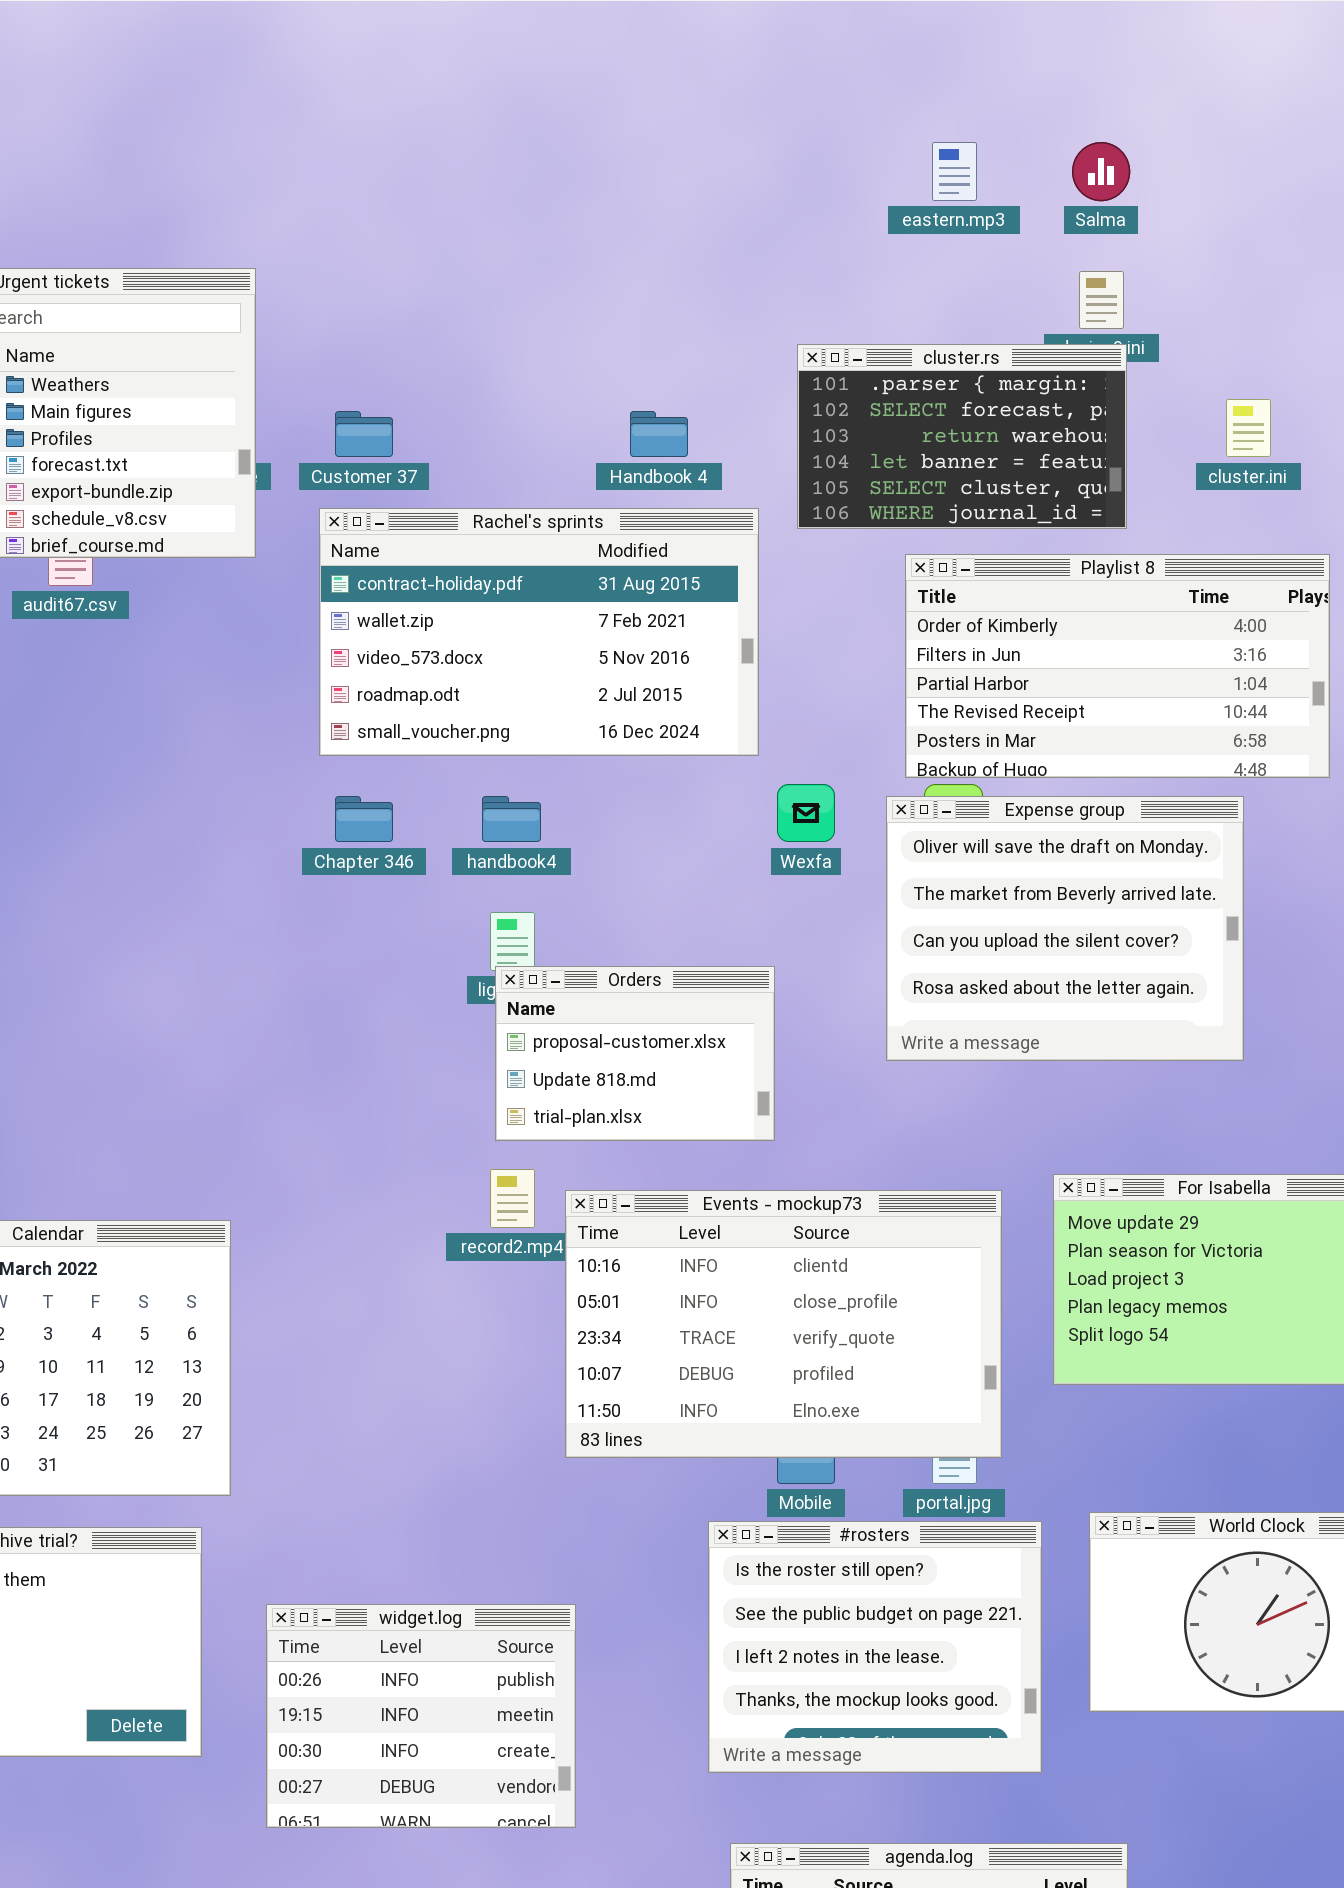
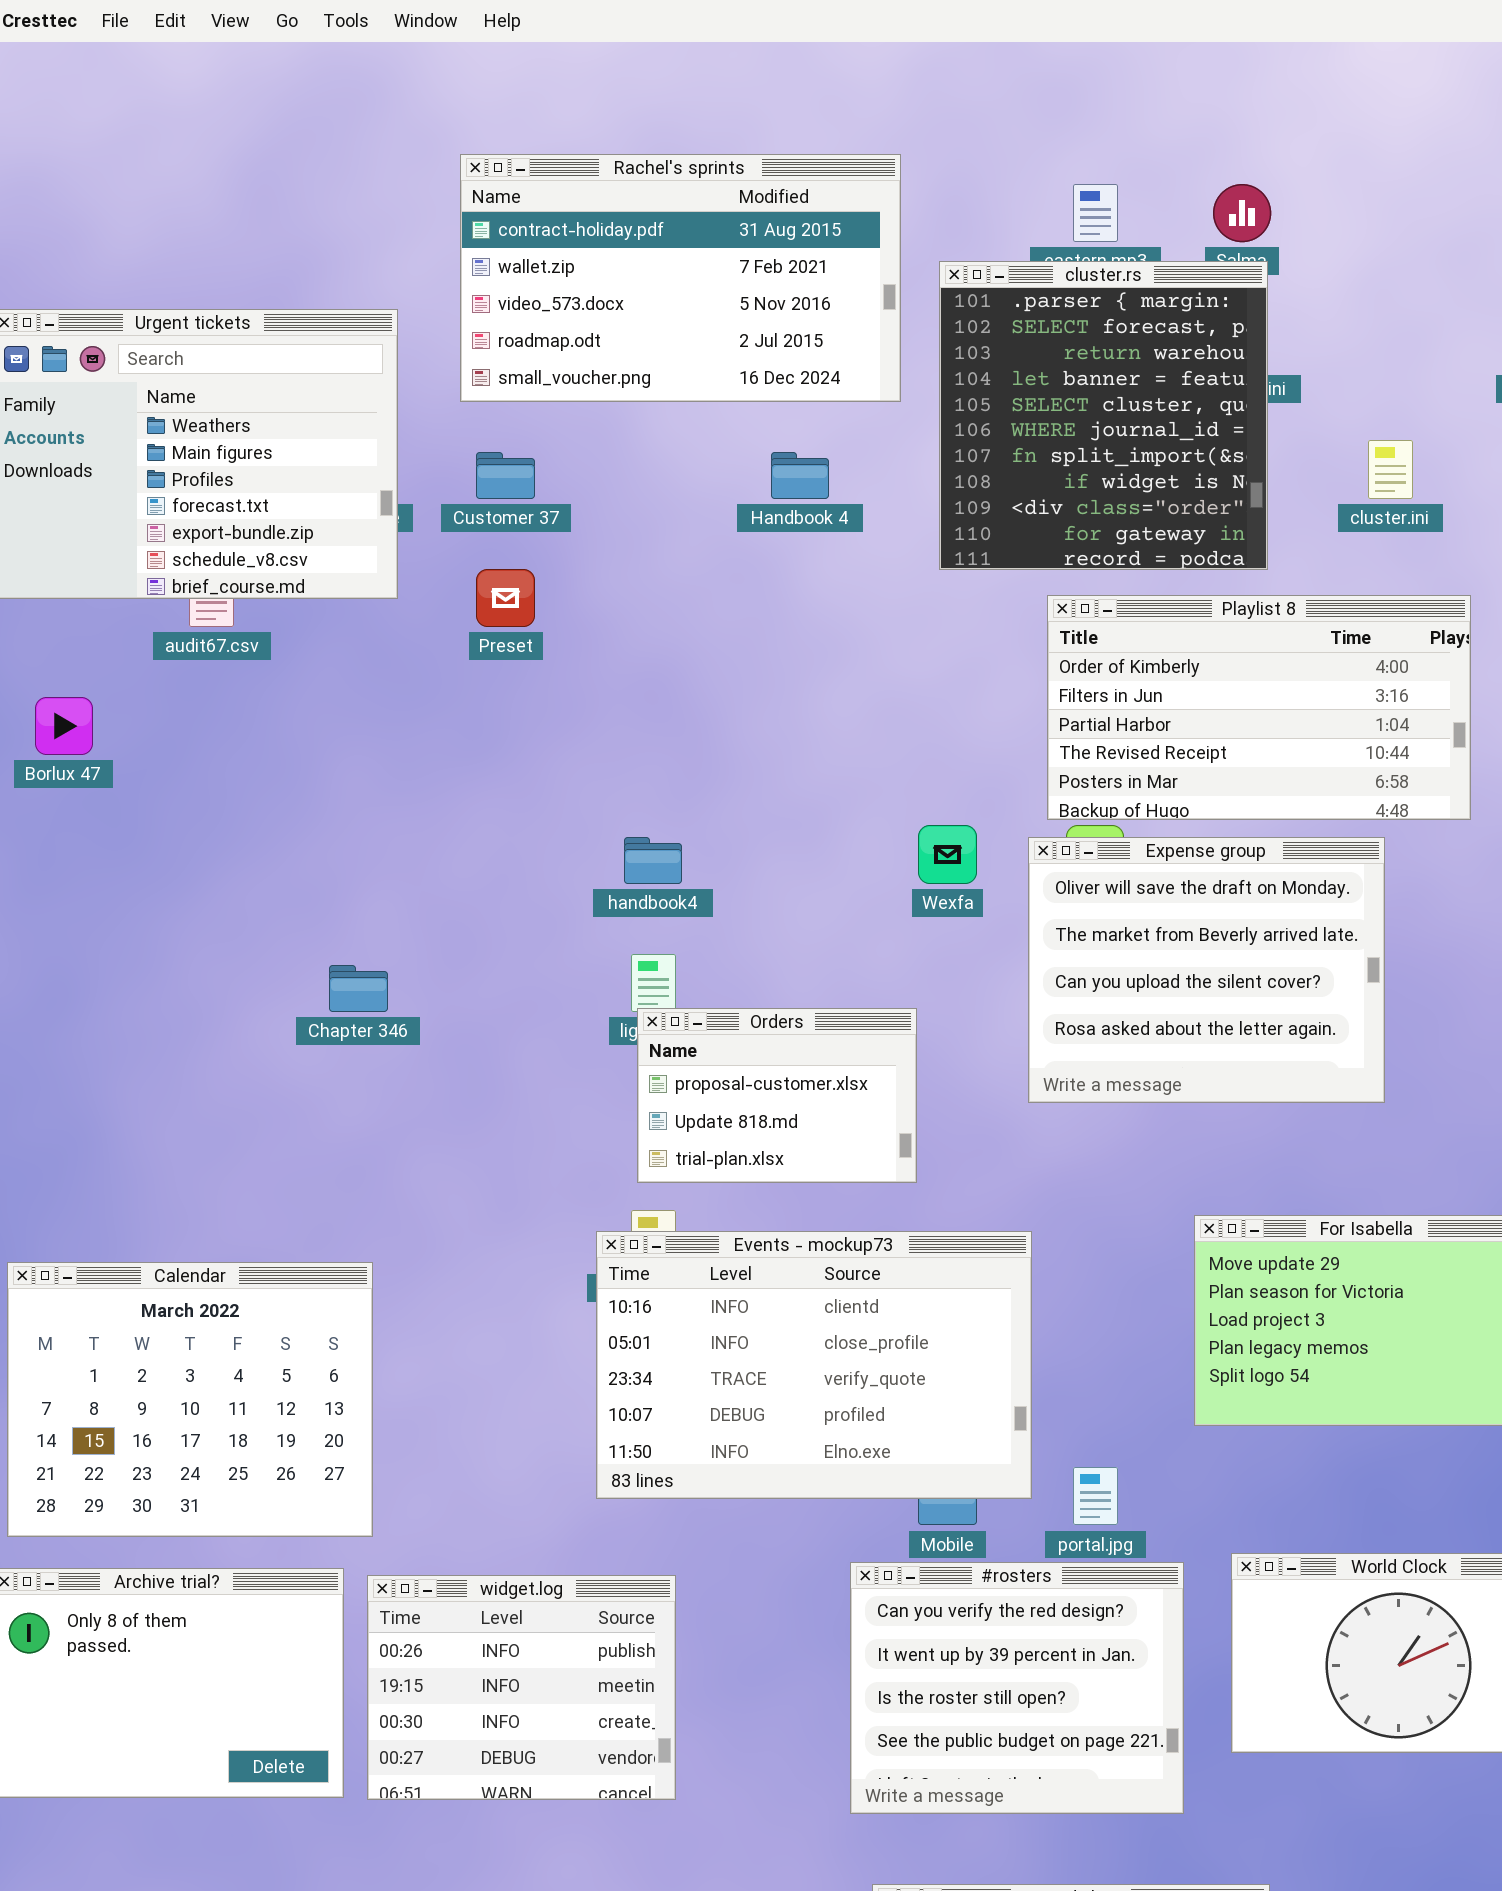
cluster.rs: [797,344,1127,529] -> [939,261,1268,570], resized
Rachel's sprints: [319,508,759,756] -> [460,154,901,402], moved
Chapter 346: [335,796,393,842] -> [329,965,388,1012], moved
Events - mockup73: [565,1190,1002,1458] -> [596,1231,1032,1499], moved
#rosters: [708,1521,1042,1773] -> [850,1562,1184,1814], scrolled up 2 rows
widget.log: [266,1604,576,1828] -> [367,1575,676,1800], moved

